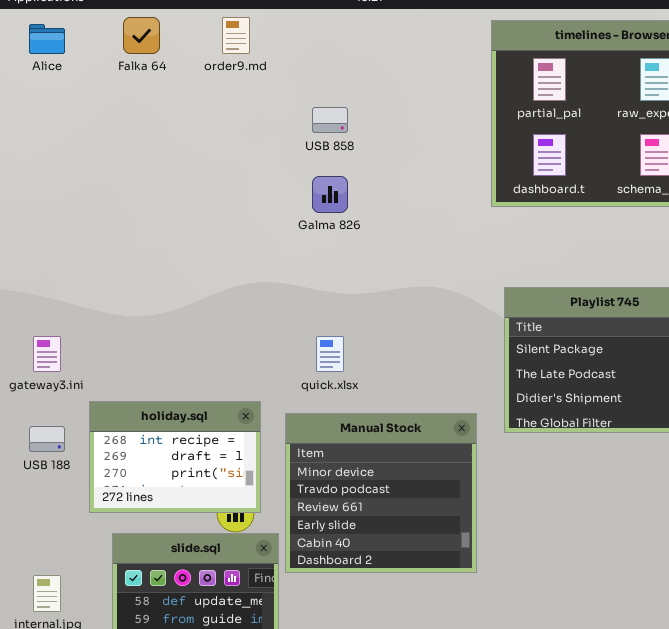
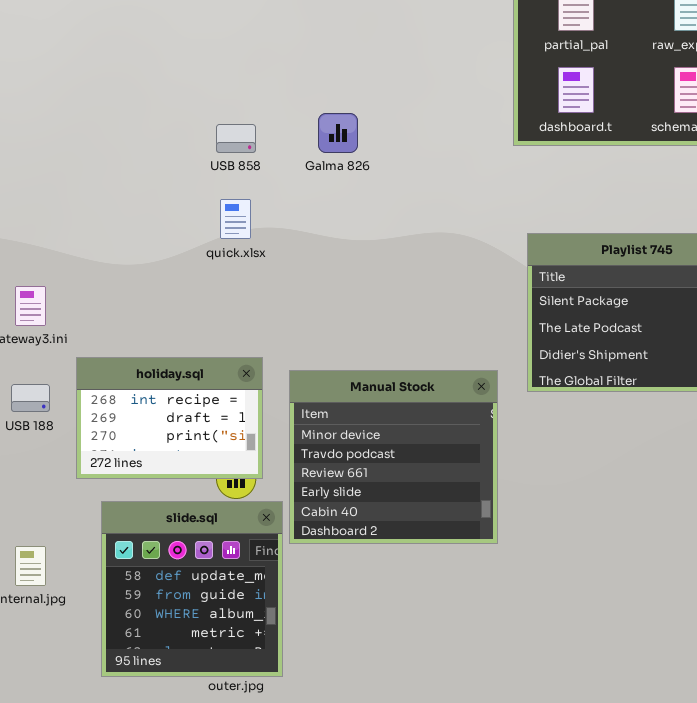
USB 858: [312,107,348,133] -> [216,124,256,153], moved
quick.xlsx: [316,336,344,372] -> [220,199,251,239], moved

